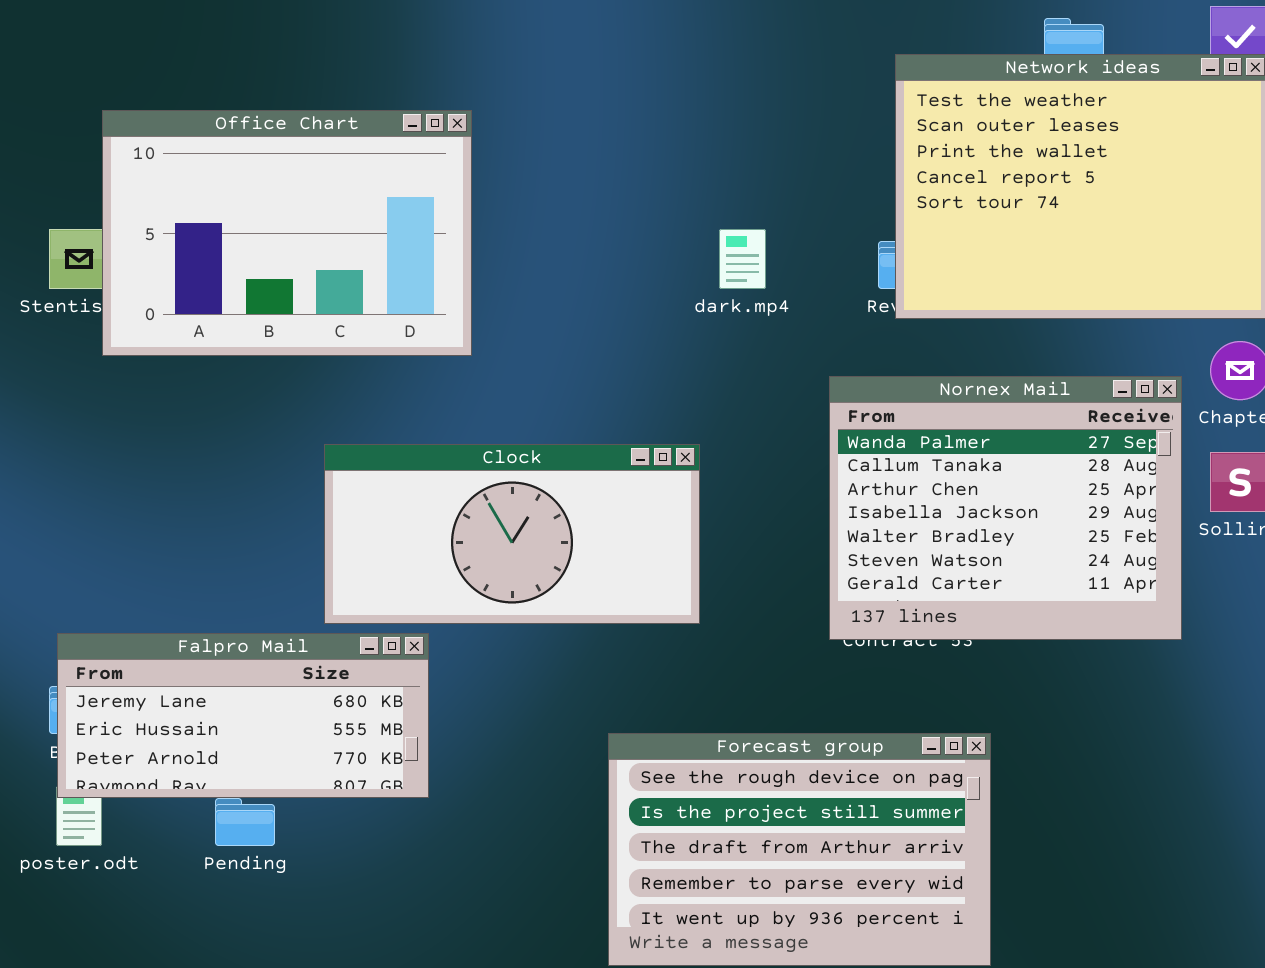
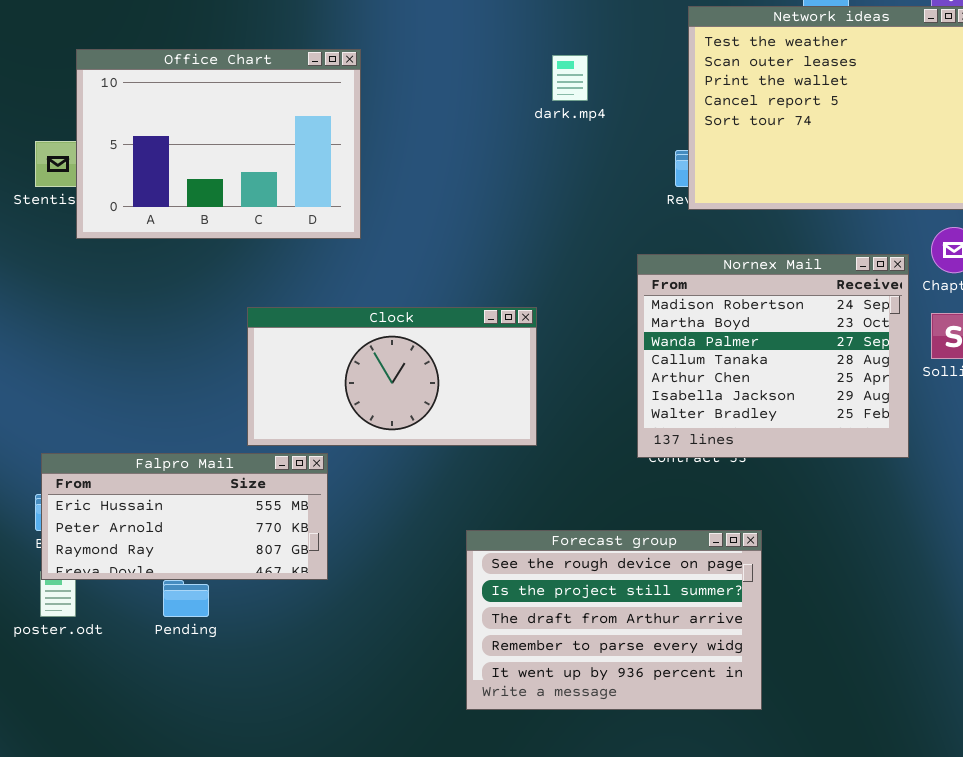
dark.mp4: [719,229,766,289] -> [552,55,588,101], moved
Nornex Mail: [829,376,1182,640] -> [637,254,909,458], scrolled up 2 rows
Falpro Mail: [57,633,429,798] -> [41,453,328,580], scrolled down 1 row

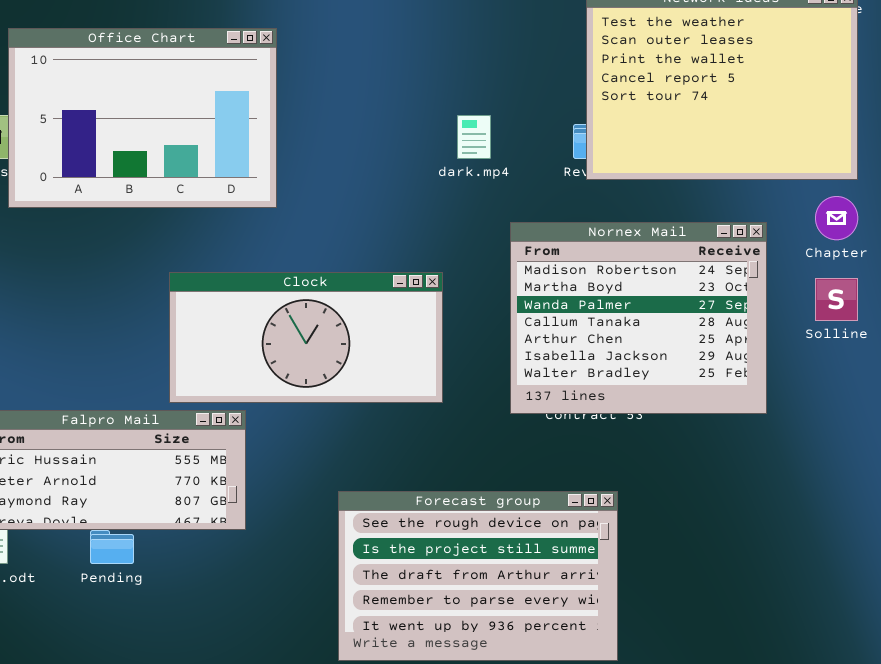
dark.mp4: [552,55,588,101] -> [457,115,491,159], moved
Nornex Mail: [637,254,909,458] -> [510,222,767,414], moved
Forecast group: [466,530,762,710] -> [338,491,618,661], moved

